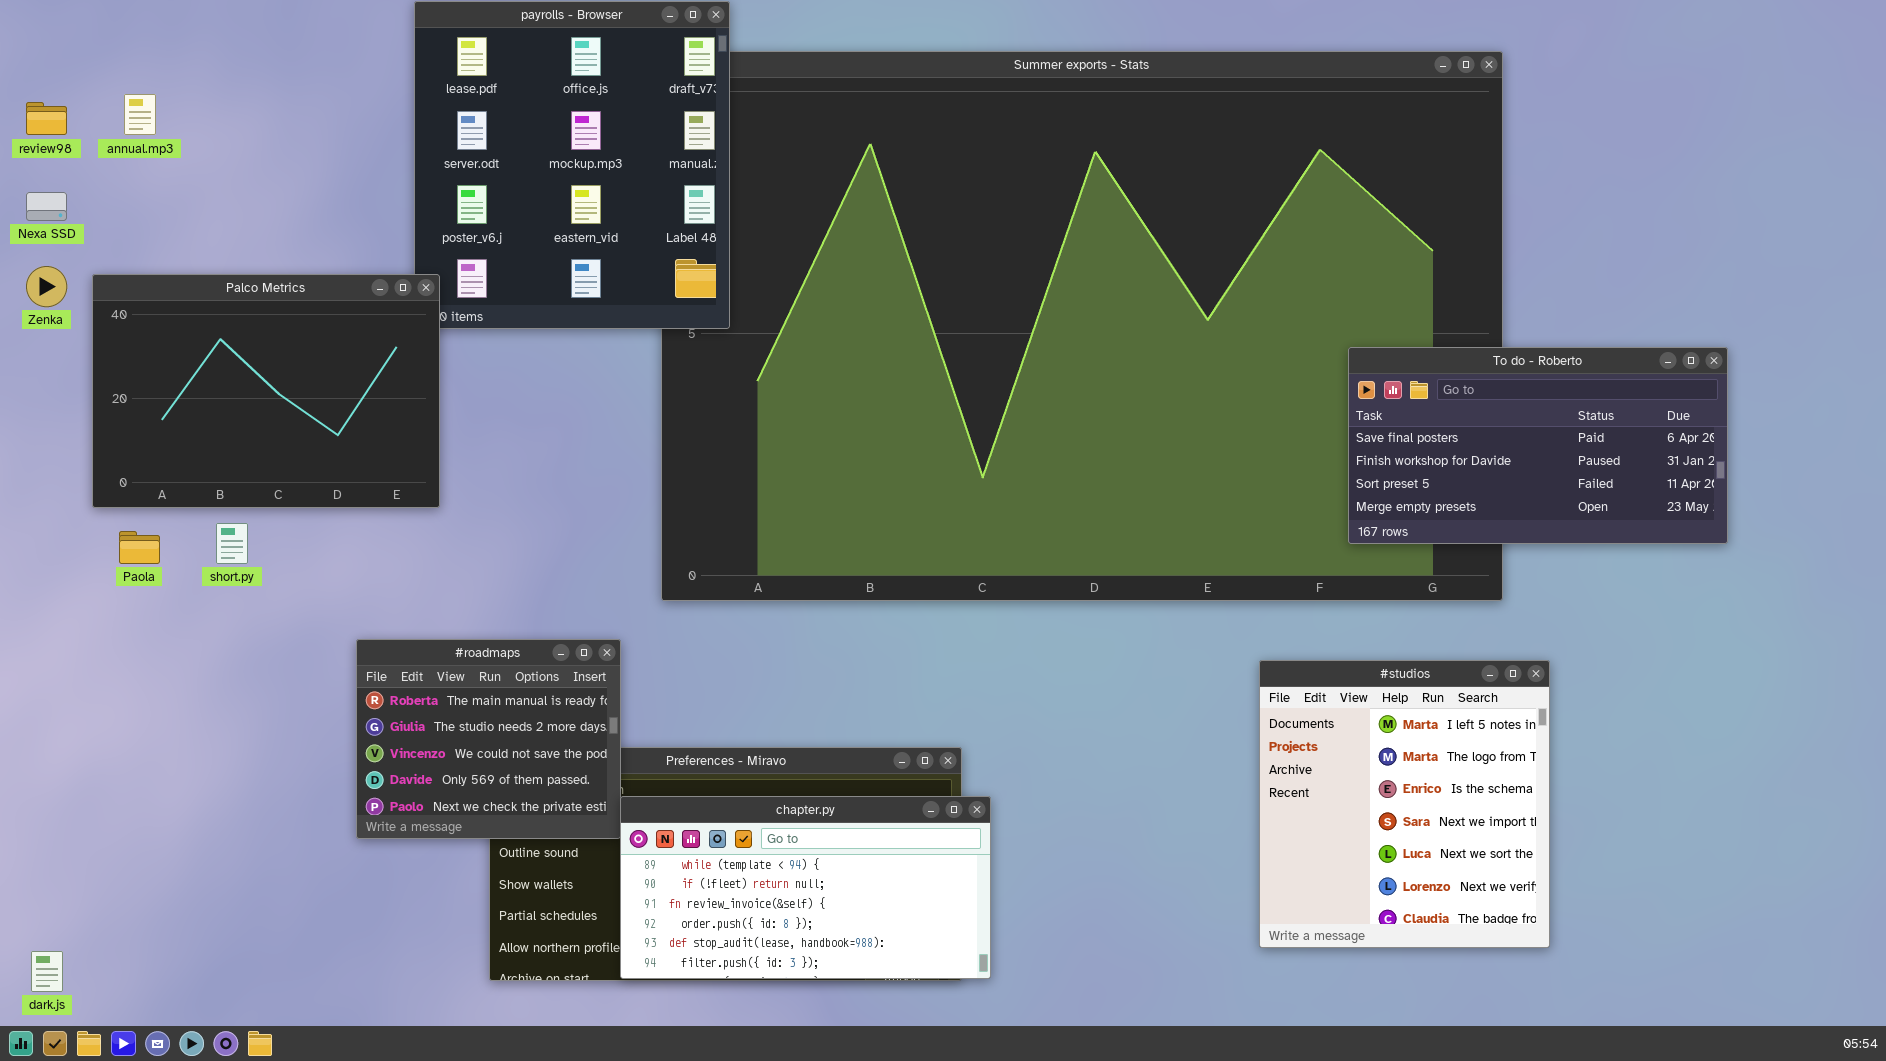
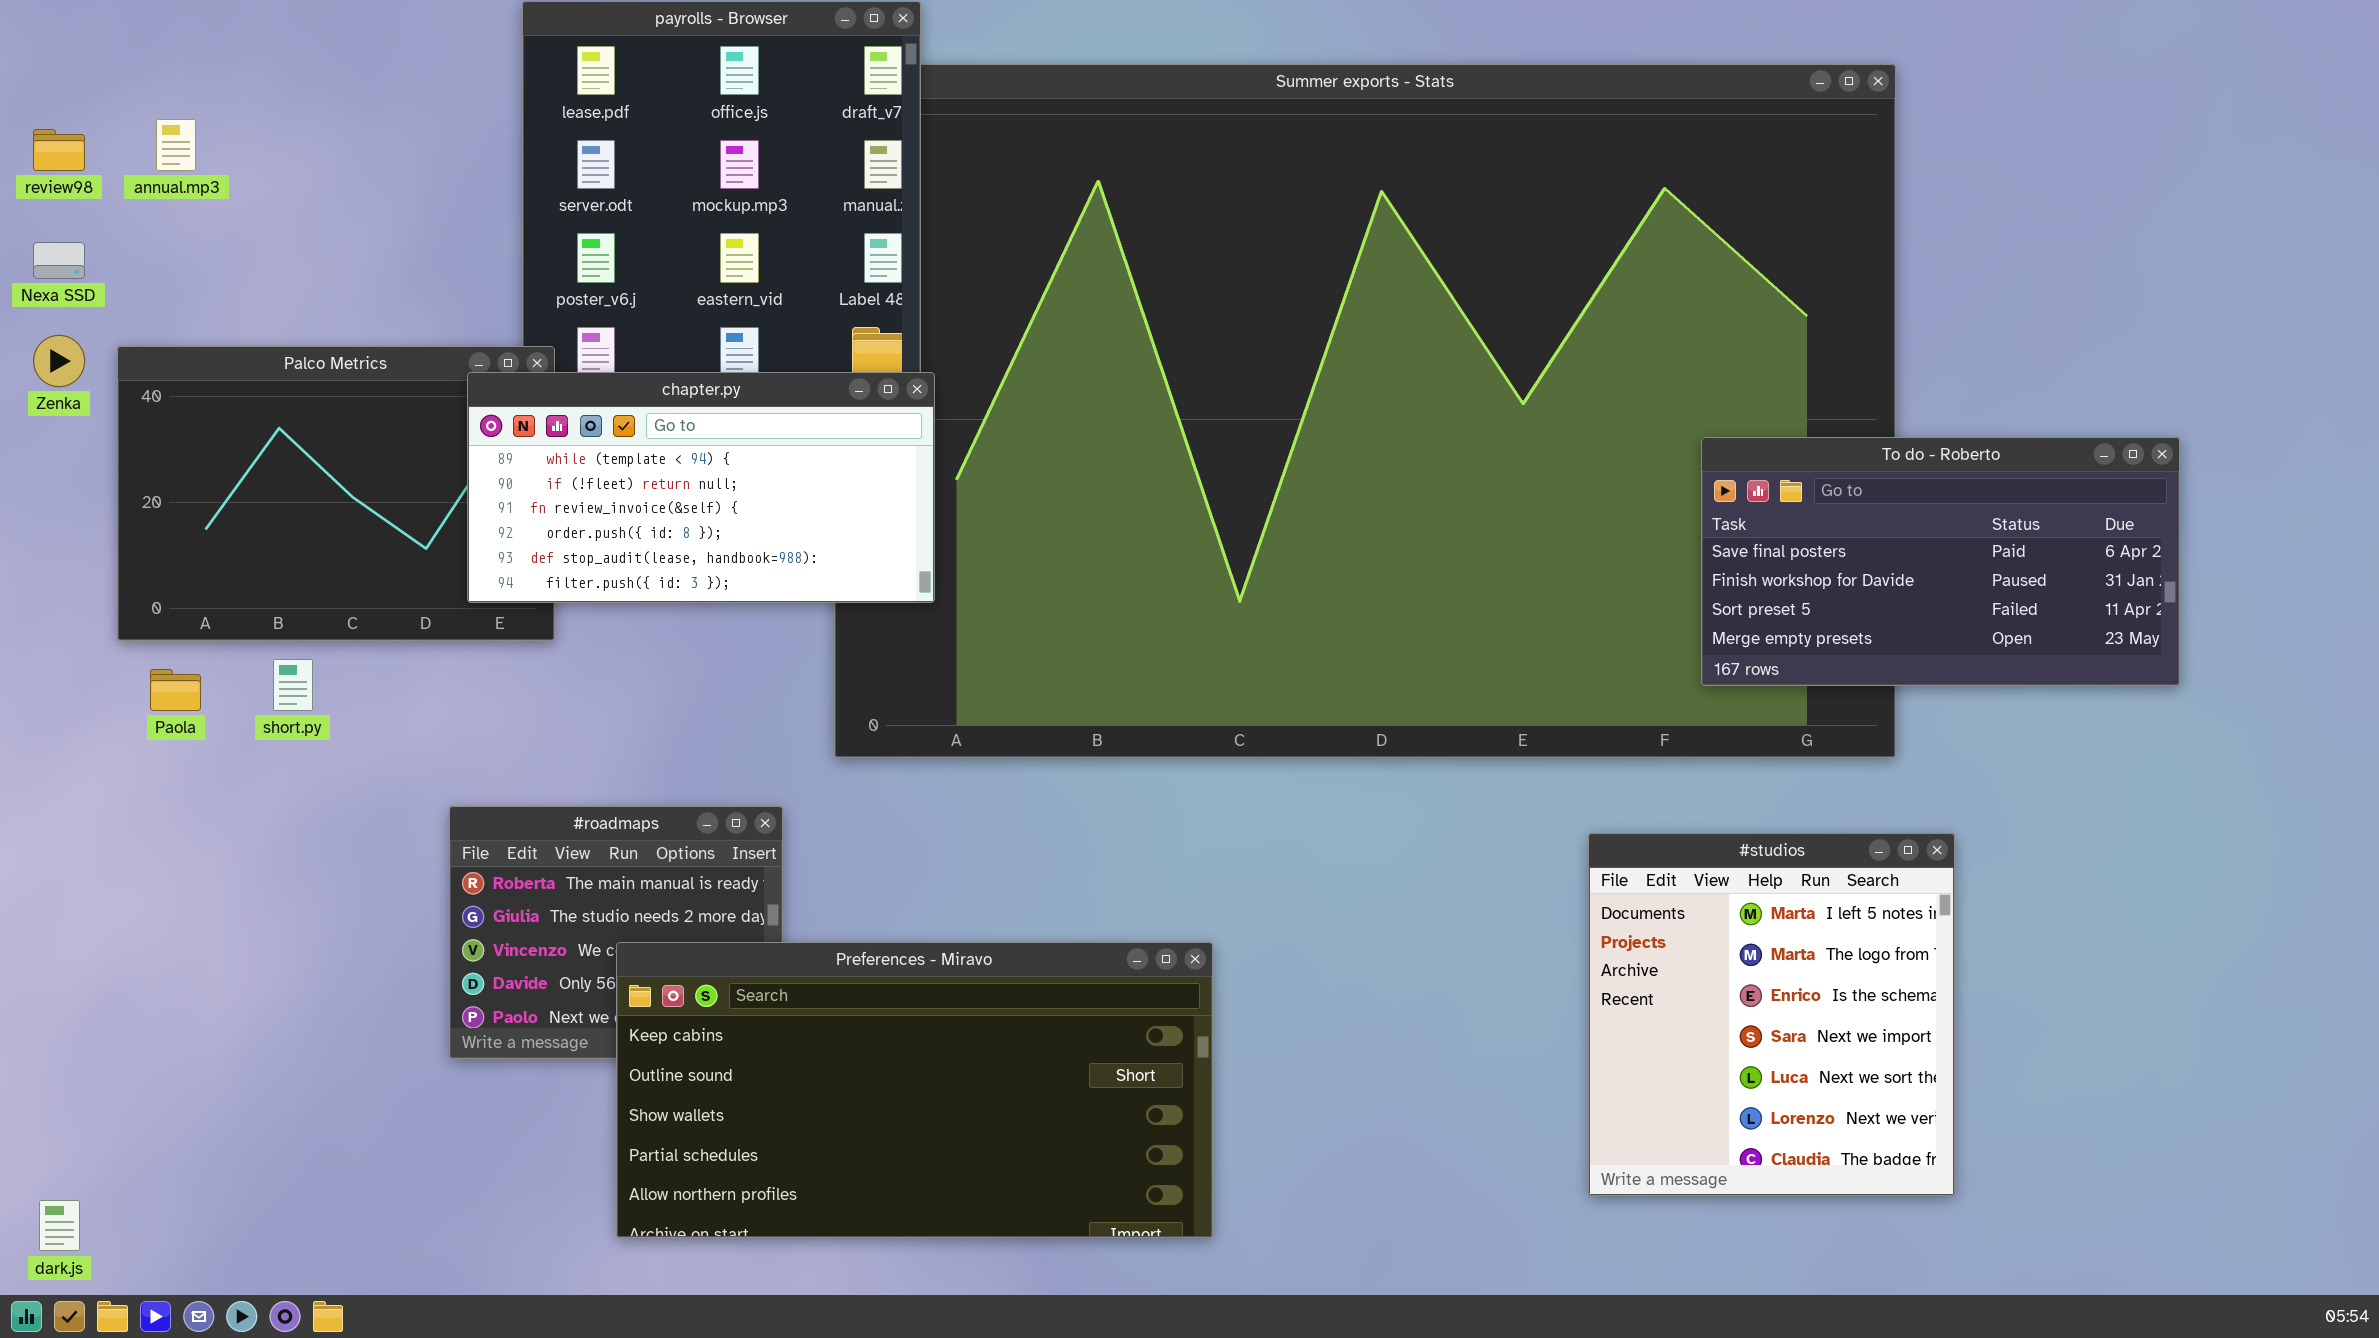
Preferences - Miravo: [489,747,962,981] -> [616,942,1213,1238], raised
chapter.py: [620,796,991,979] -> [467,372,935,603], moved

